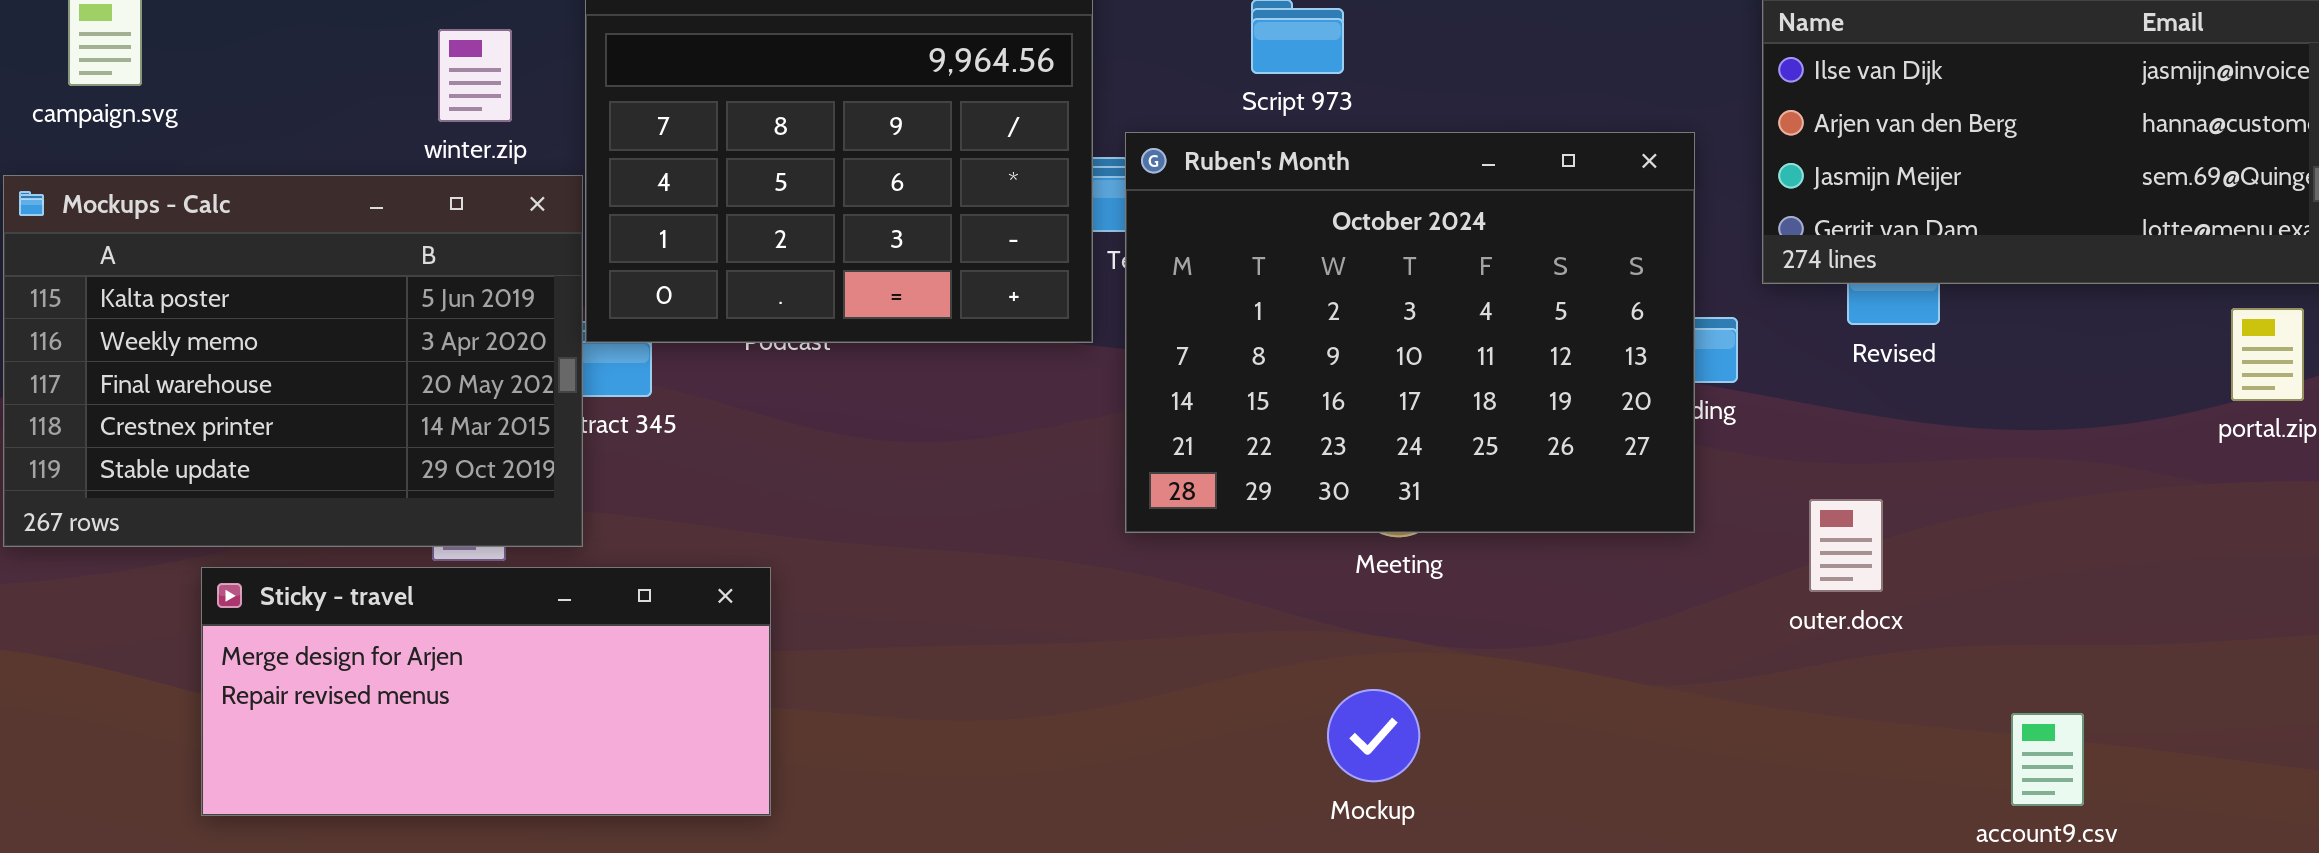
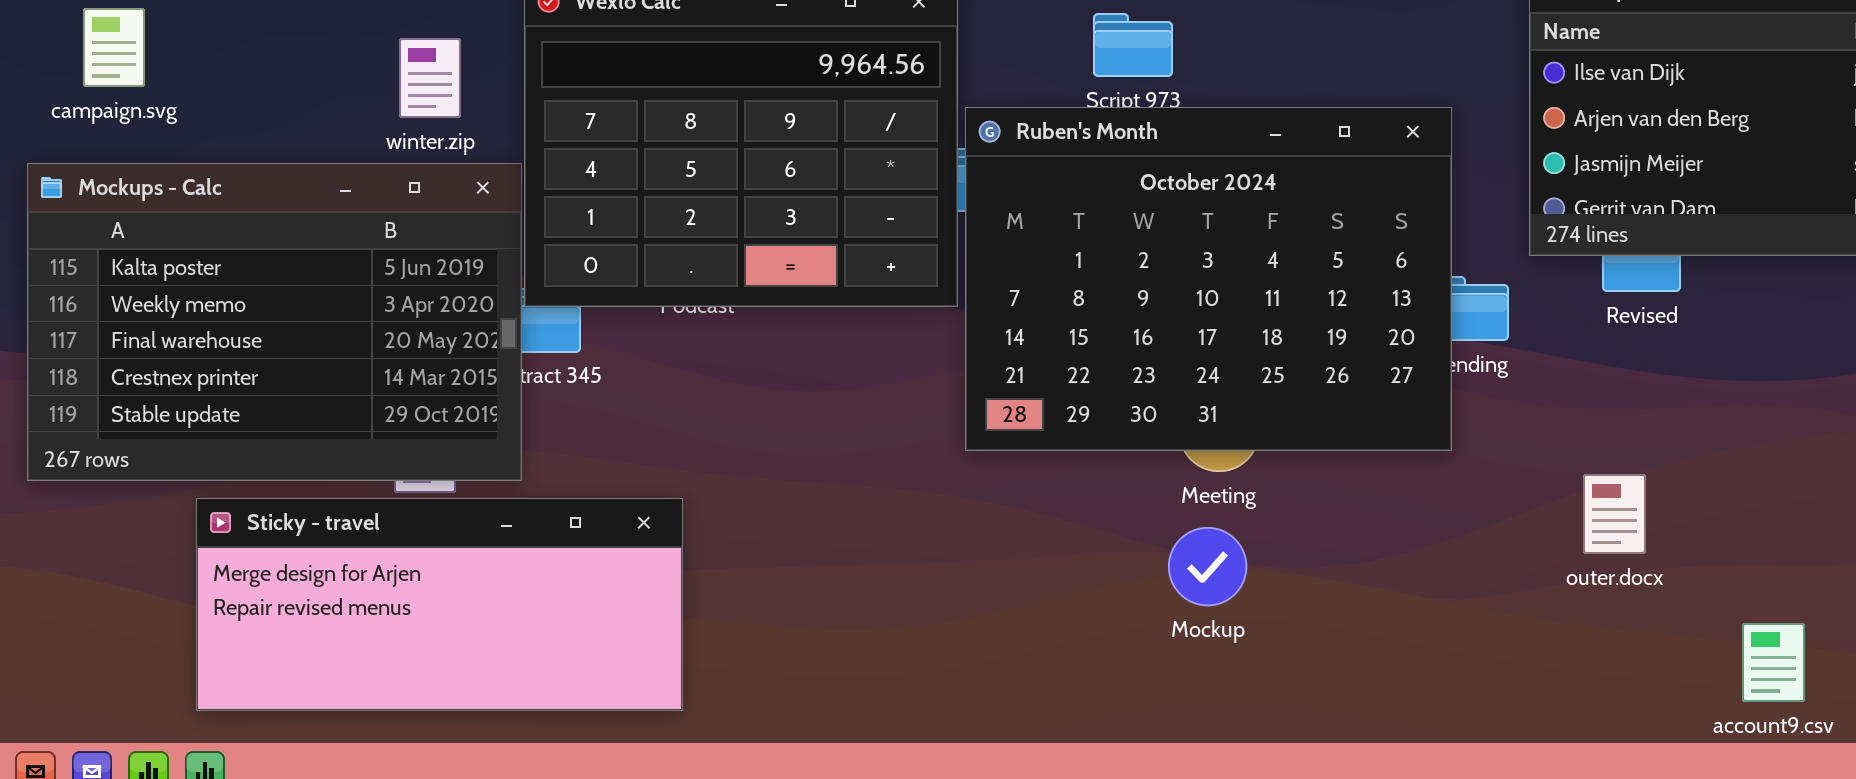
Ruben's Month: [1125,132,1695,533] -> [965,107,1452,451], moved
outer.docx: [1809,499,1883,592] -> [1583,474,1646,554], moved
Mockup: [1327,689,1420,782] -> [1168,527,1247,606], moved

